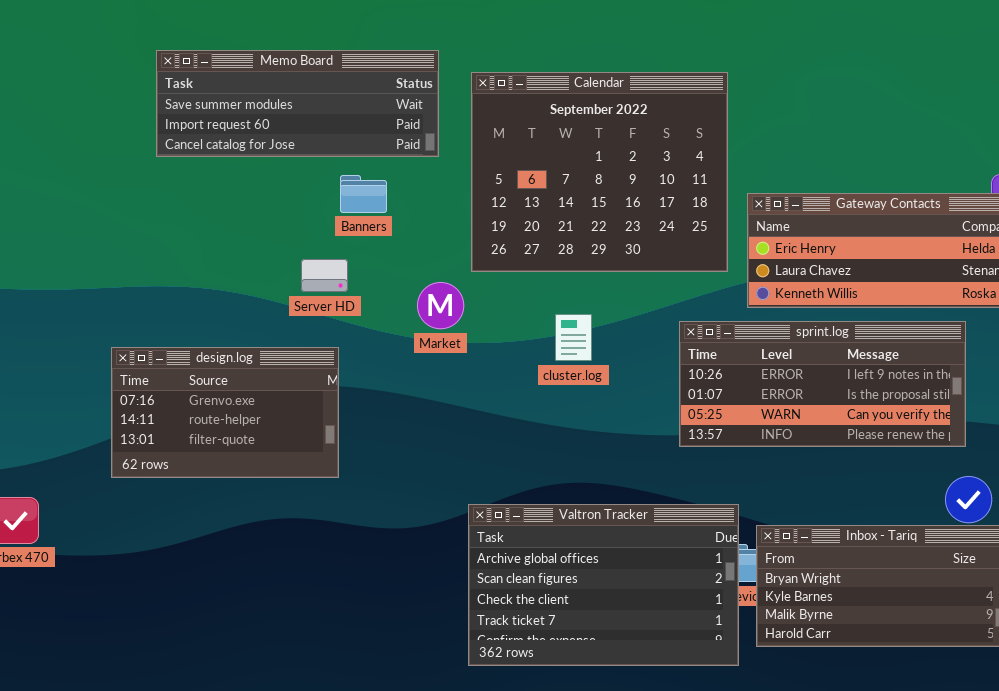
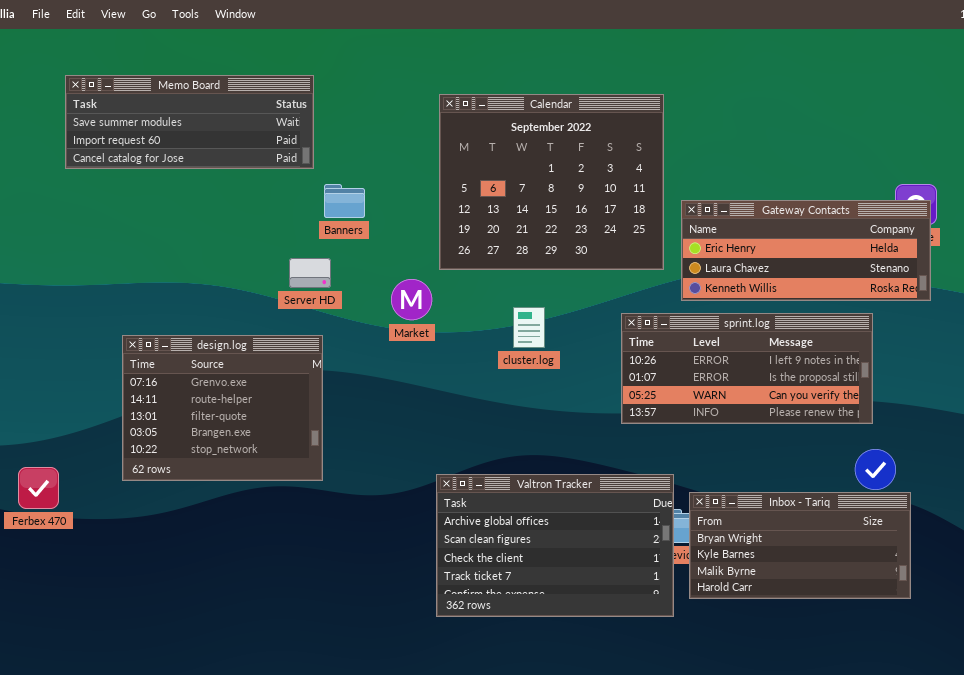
Memo Board: [156,50,439,157] -> [65,75,314,169], moved
design.log: [111,347,339,478] -> [122,335,323,481], resized

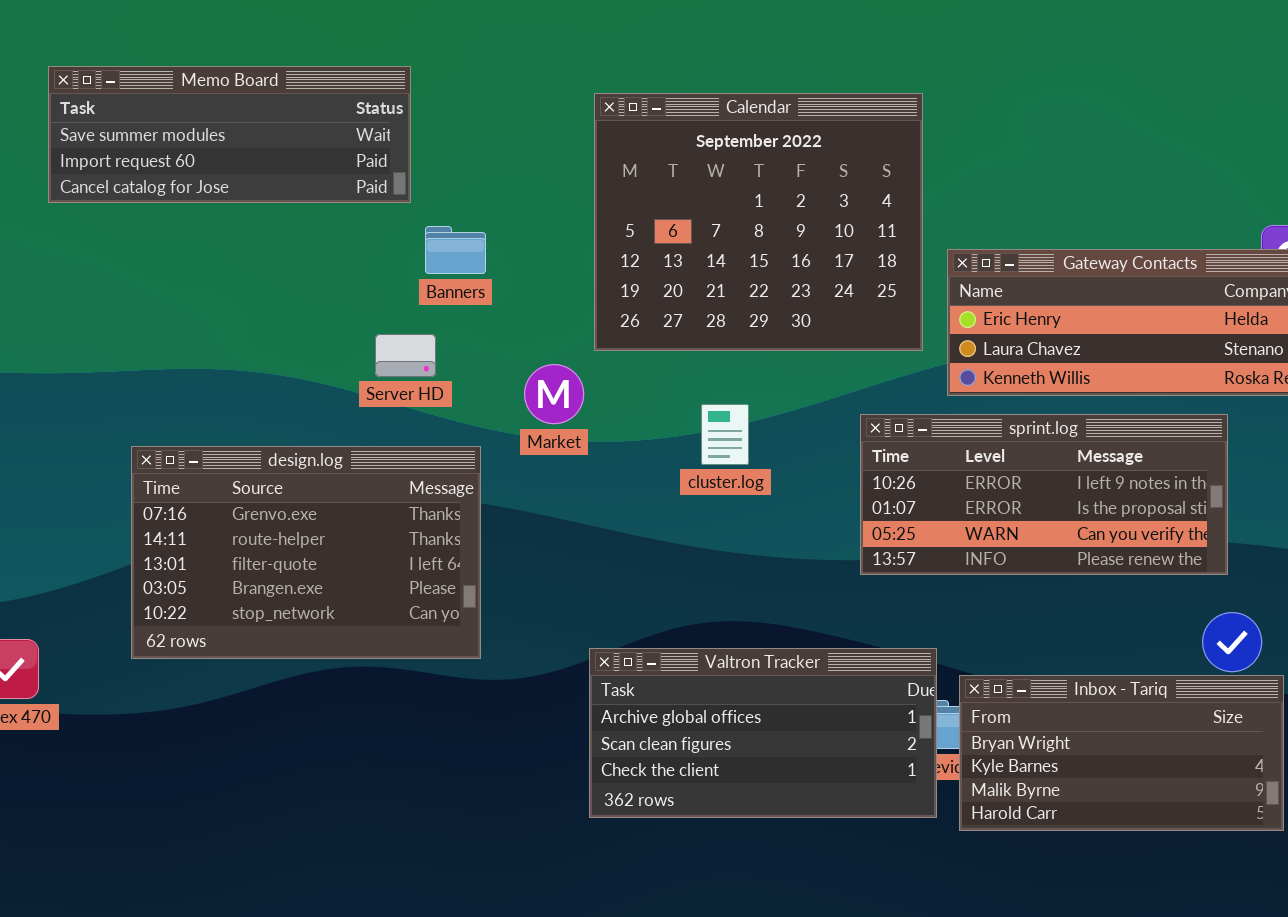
design.log: [122,335,323,481] -> [131,446,481,659], resized
Valtron Tracker: [436,474,674,617] -> [589,648,937,818], resized

